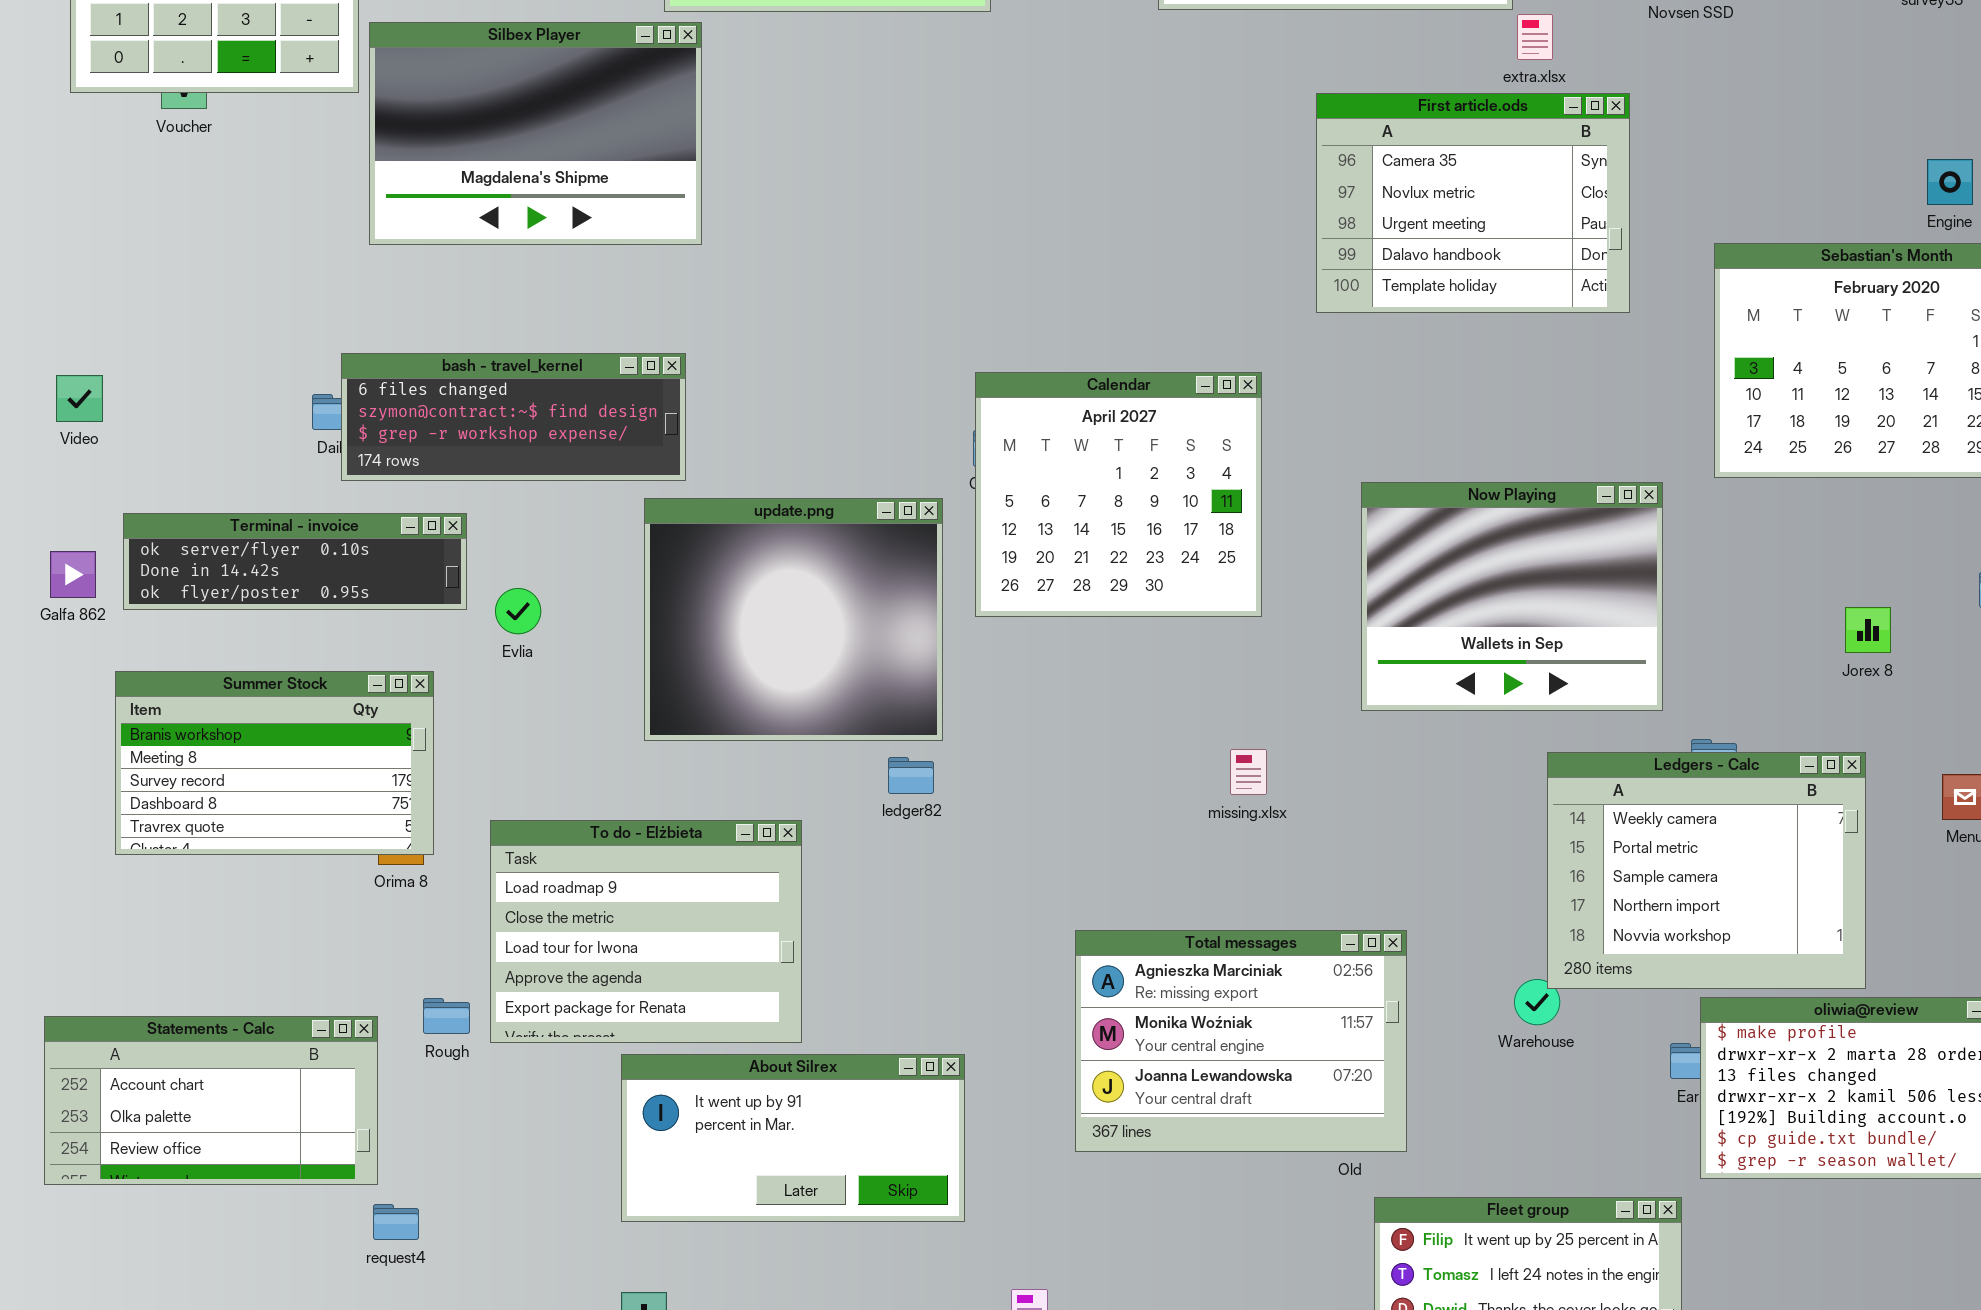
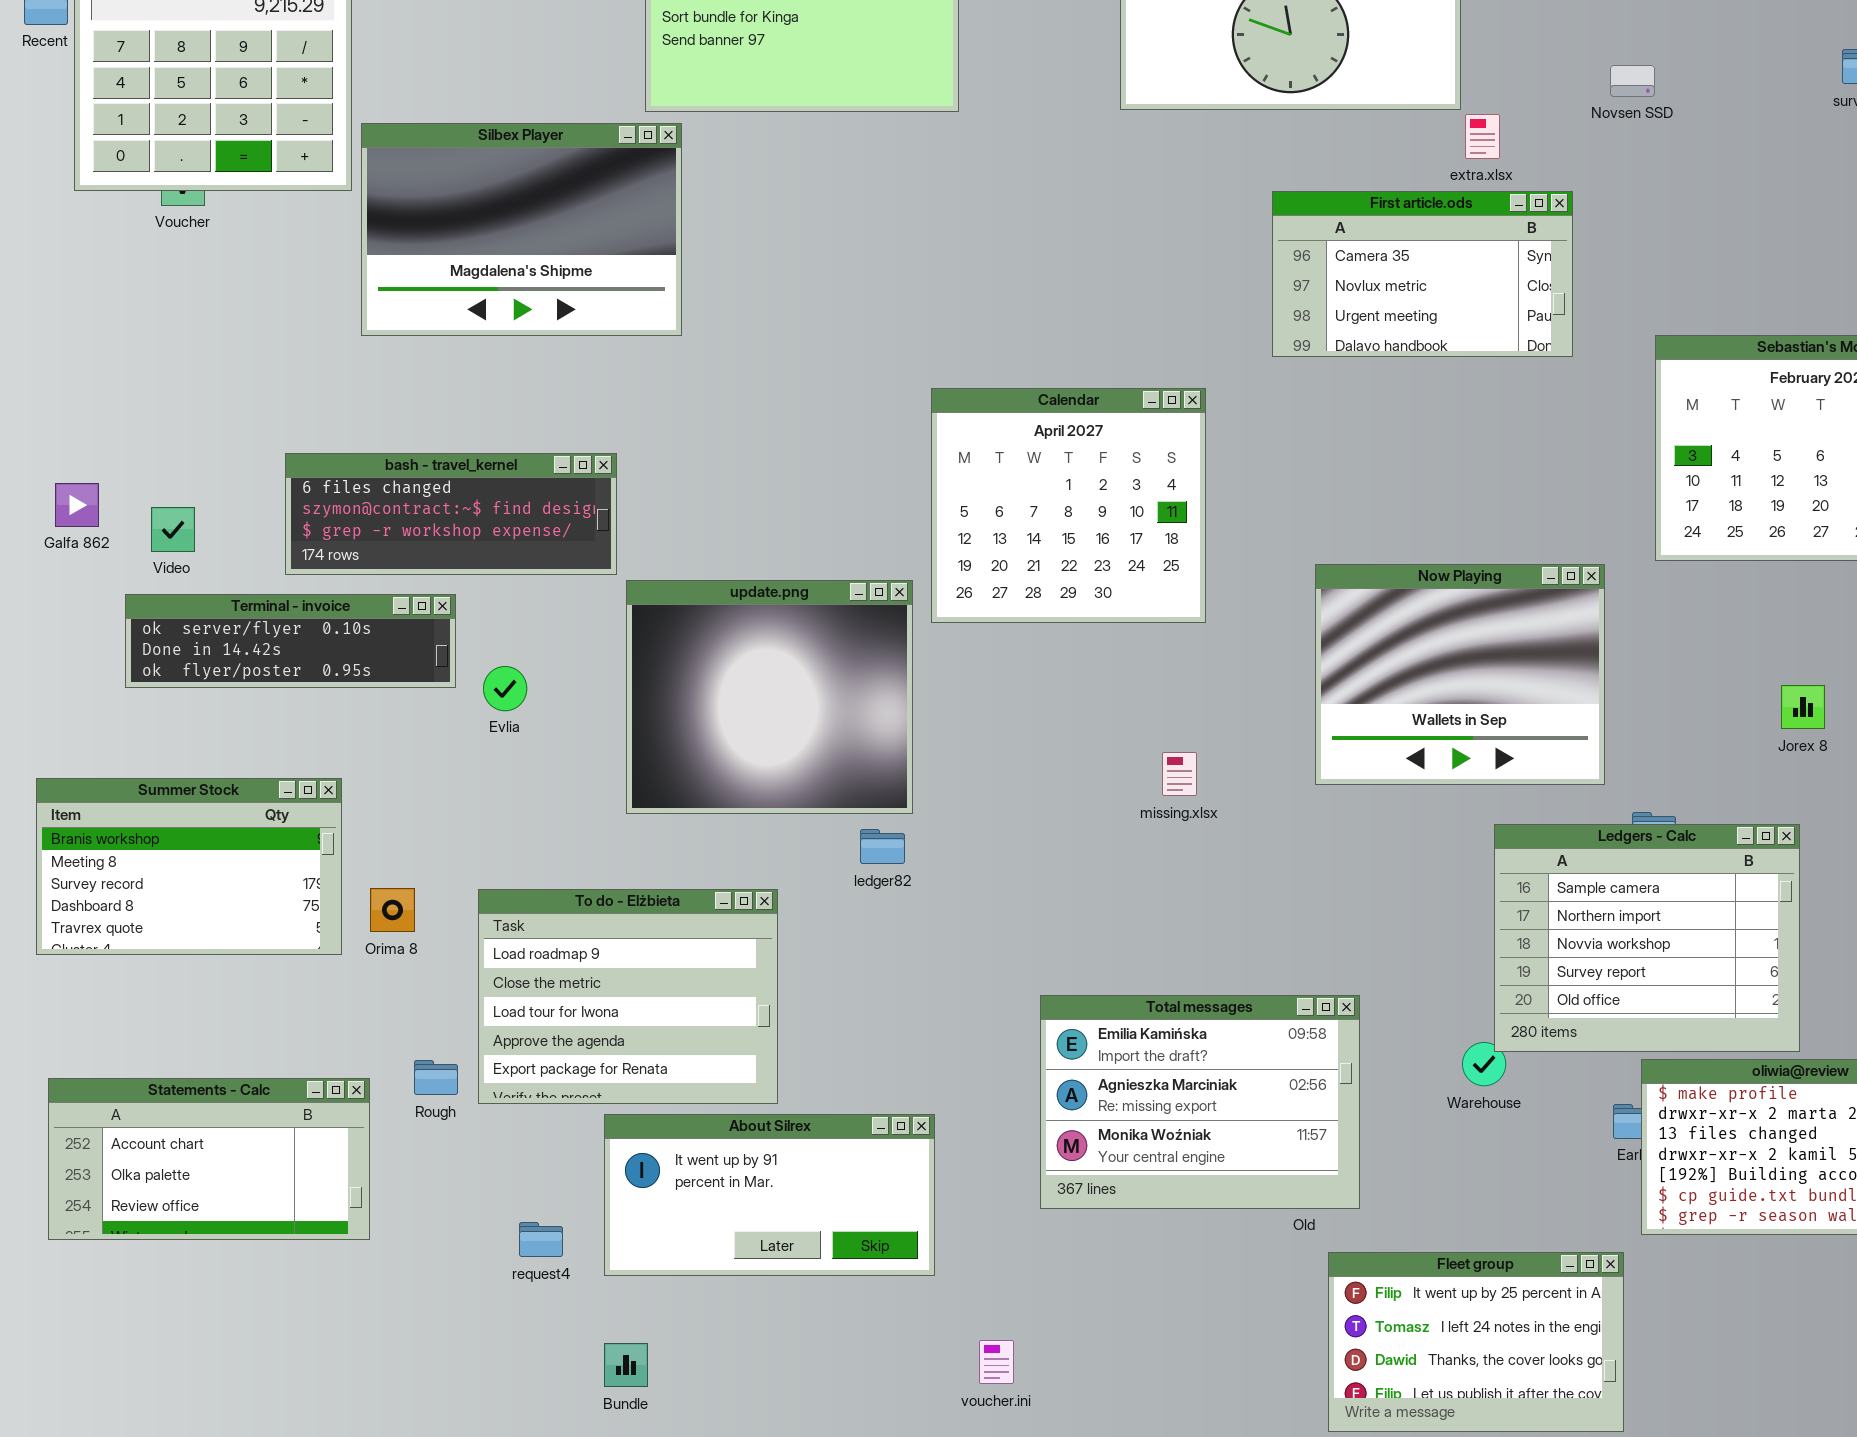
First article.ods: [1316,93,1630,313] -> [1272,191,1573,357], resized
bash - travel_kernel: [341,353,686,481] -> [285,453,617,575], moved
Calendar: [975,372,1262,617] -> [931,388,1206,623], moved
Video: [56,375,103,422] -> [151,507,195,552], moved
Galfa 862: [50,551,96,598] -> [55,483,99,527], moved
Summer Stock: [115,671,434,855] -> [36,778,342,955], moved
missing.xlsx: [1230,749,1267,795] -> [1162,752,1197,796], moved
Ledgers - Calc: [1547,752,1866,989] -> [1494,824,1800,1052], scrolled down 2 rows
Total messages: [1075,930,1407,1152] -> [1040,995,1360,1209], scrolled up 1 row
request4: [373,1204,419,1240] -> [519,1222,563,1257], moved

